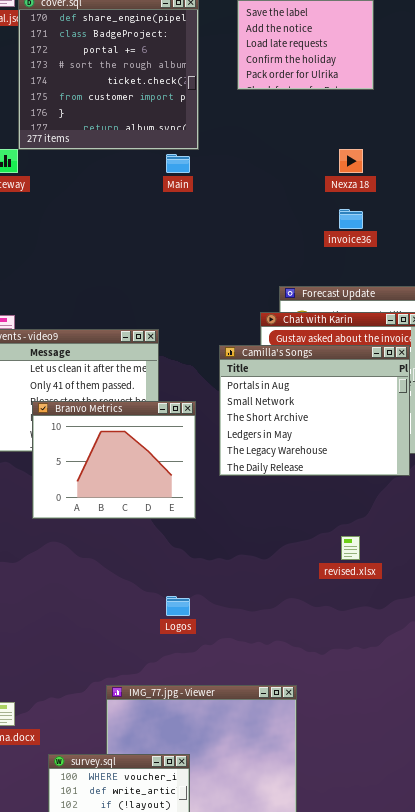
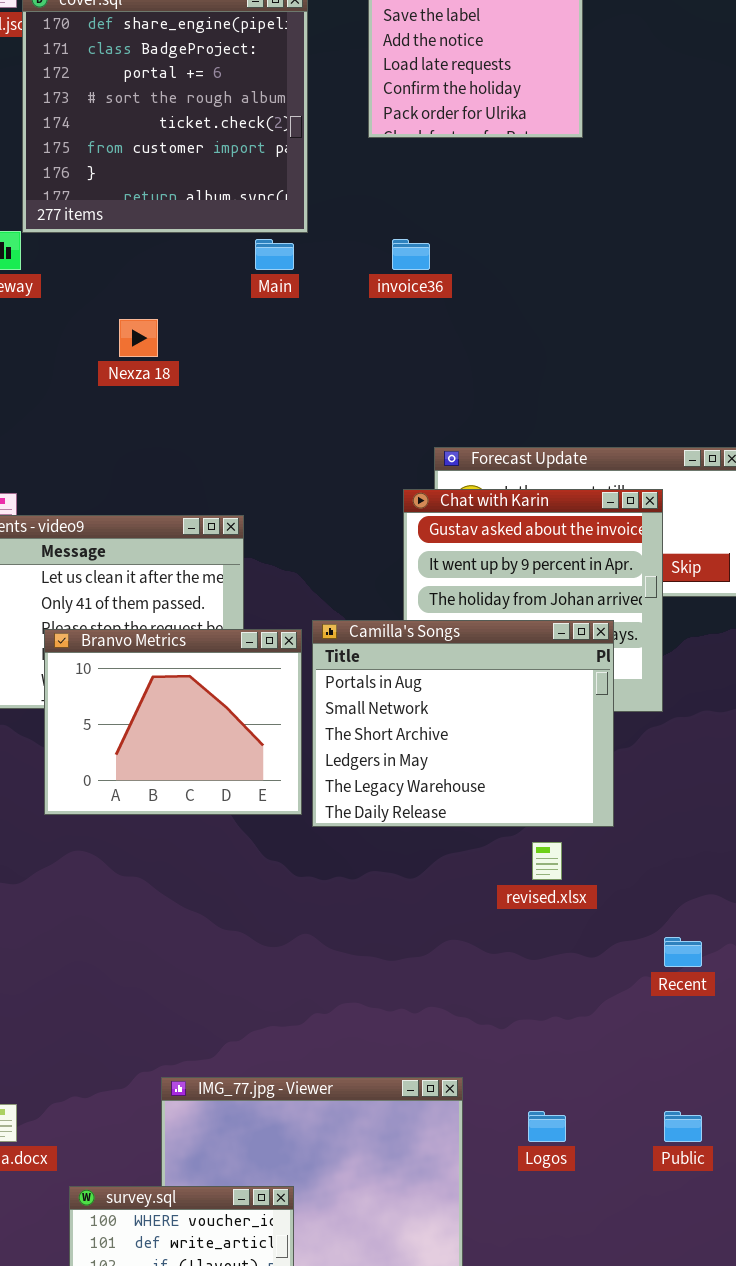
Nexza 18: [339,149,363,173] -> [119,319,158,357], moved
invoice36: [339,209,363,229] -> [392,239,430,270], moved
Camilla's Songs: [219,345,410,476] -> [312,620,614,827], moved
Logos: [166,596,190,616] -> [528,1111,566,1142], moved

